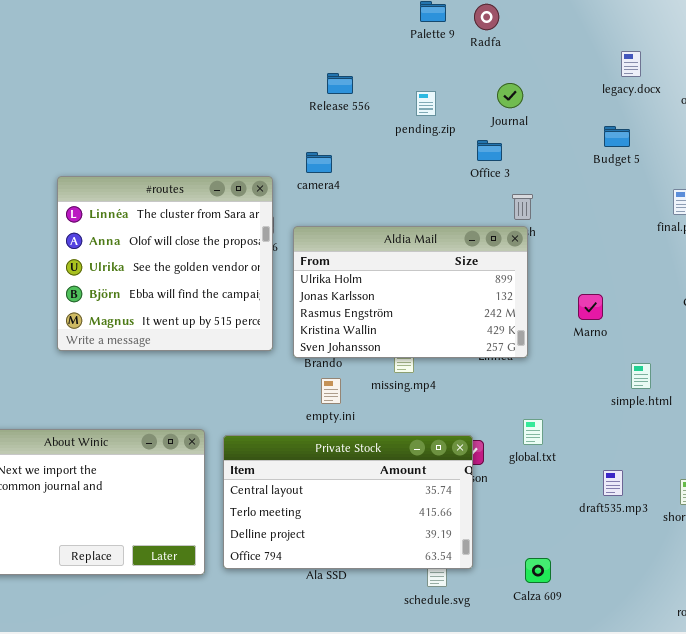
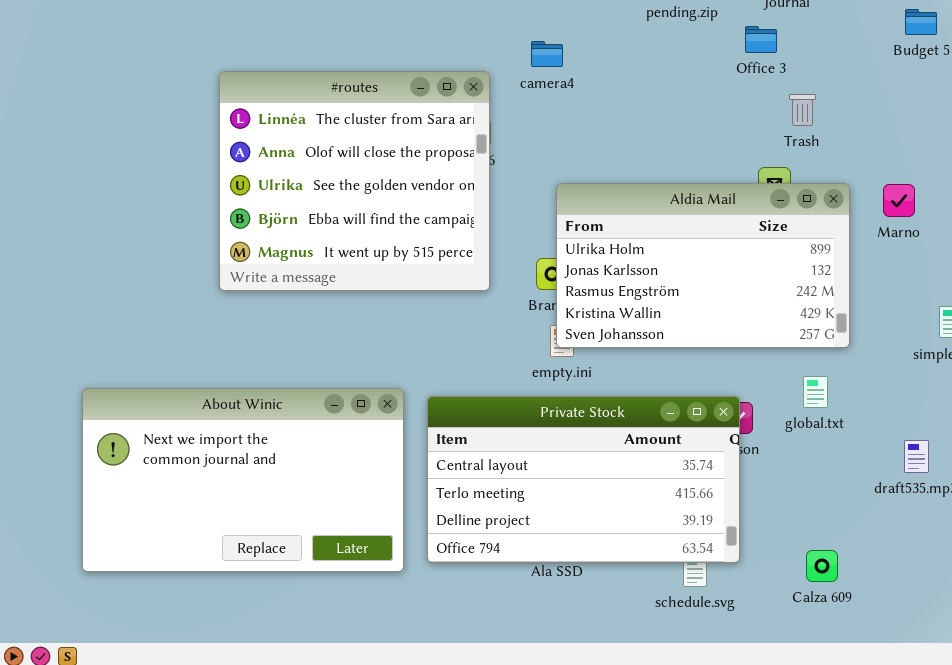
Aldia Mail: [293,226,528,358] -> [556,183,850,348], moved
Marno: [578,294,603,320] -> [883,184,915,217], moved

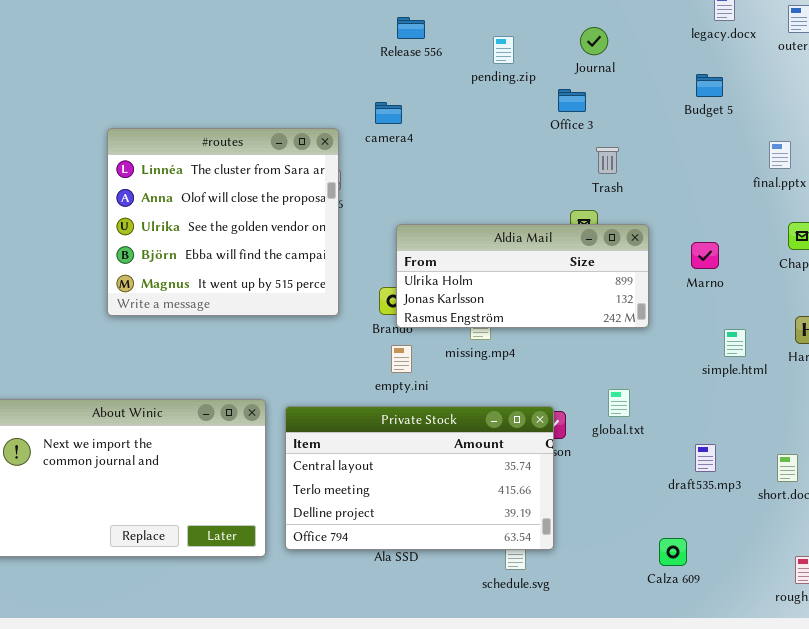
Aldia Mail: [556,183,850,348] -> [396,224,649,328], resized
Marno: [883,184,915,217] -> [691,242,719,269], moved
Calza 609: [806,550,838,582] -> [659,538,687,566], moved

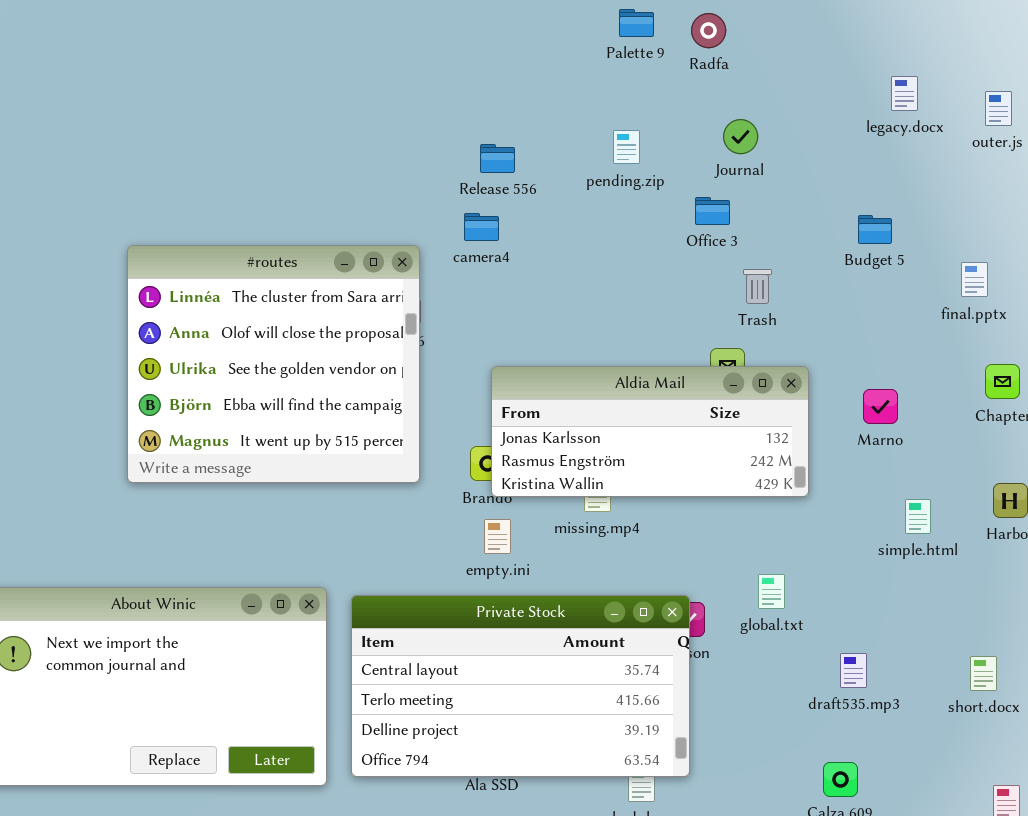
Release 556: [397,17,425,39] -> [480,144,515,173], moved
Budget 5: [696,74,723,97] -> [858,215,892,244], moved
Aldia Mail: [396,224,649,328] -> [491,366,809,497], scrolled down 1 row
draft535.mp3: [695,444,716,472] -> [840,653,867,688], moved

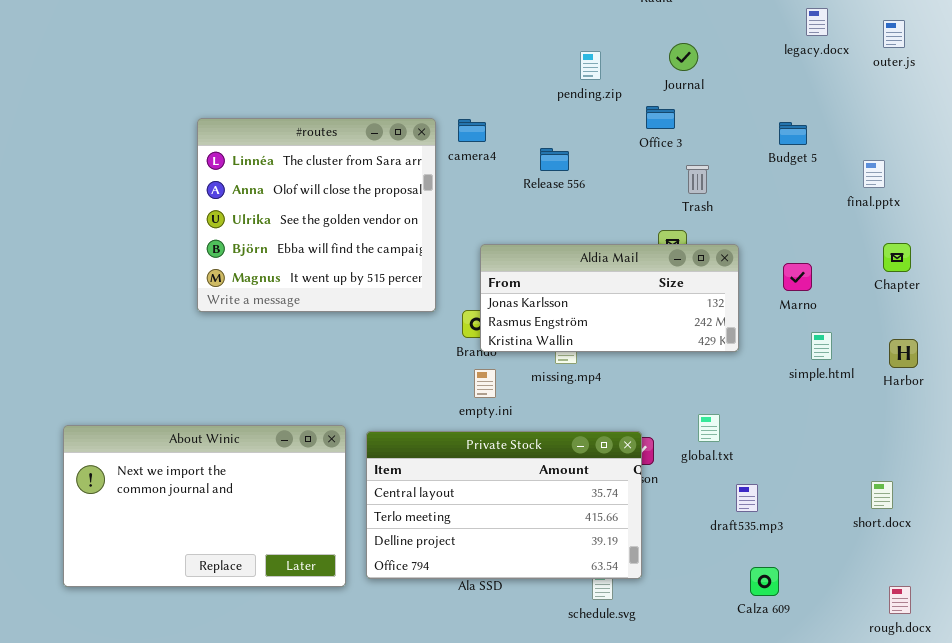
Release 556: [480,144,515,173] -> [540,148,569,171], moved
#routes: [127,245,420,483] -> [197,118,436,312], moved
simple.html: [905,499,931,534] -> [811,332,832,360], moved
draft535.mp3: [840,653,867,688] -> [736,484,758,512], moved

